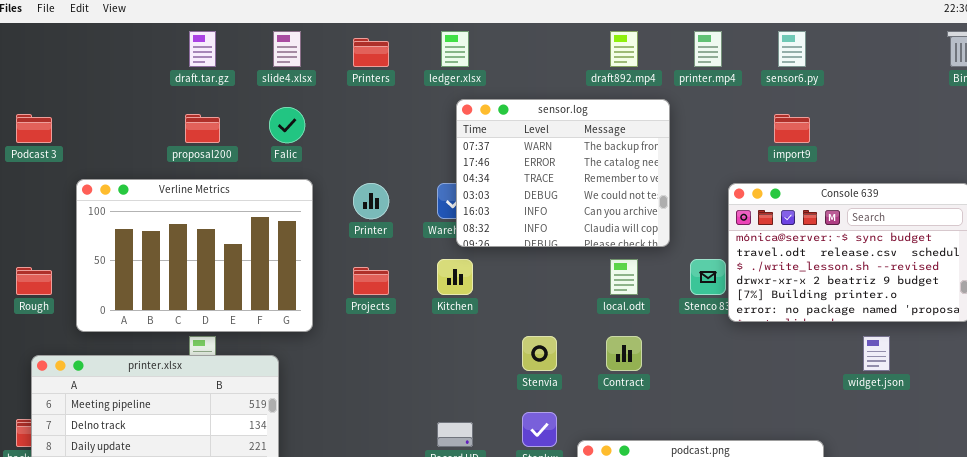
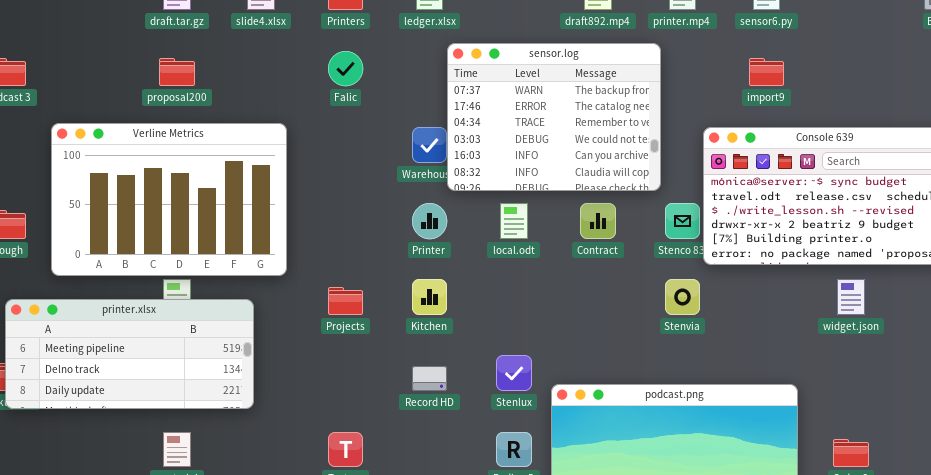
sensor.log: [456,99,670,247] -> [447,43,661,191], moved
Falic: [269,107,305,143] -> [328,51,363,86], moved
Printer: [353,183,389,219] -> [412,203,447,239], moved
Kitchen: [437,259,473,295] -> [412,279,447,315], moved
local.odt: [610,259,638,295] -> [500,203,528,239], moved
Projects: [353,267,389,295] -> [328,287,363,315], moved
Stenvia: [522,336,557,371] -> [665,279,700,315], moved
Contract: [606,336,642,371] -> [580,203,616,239], moved

